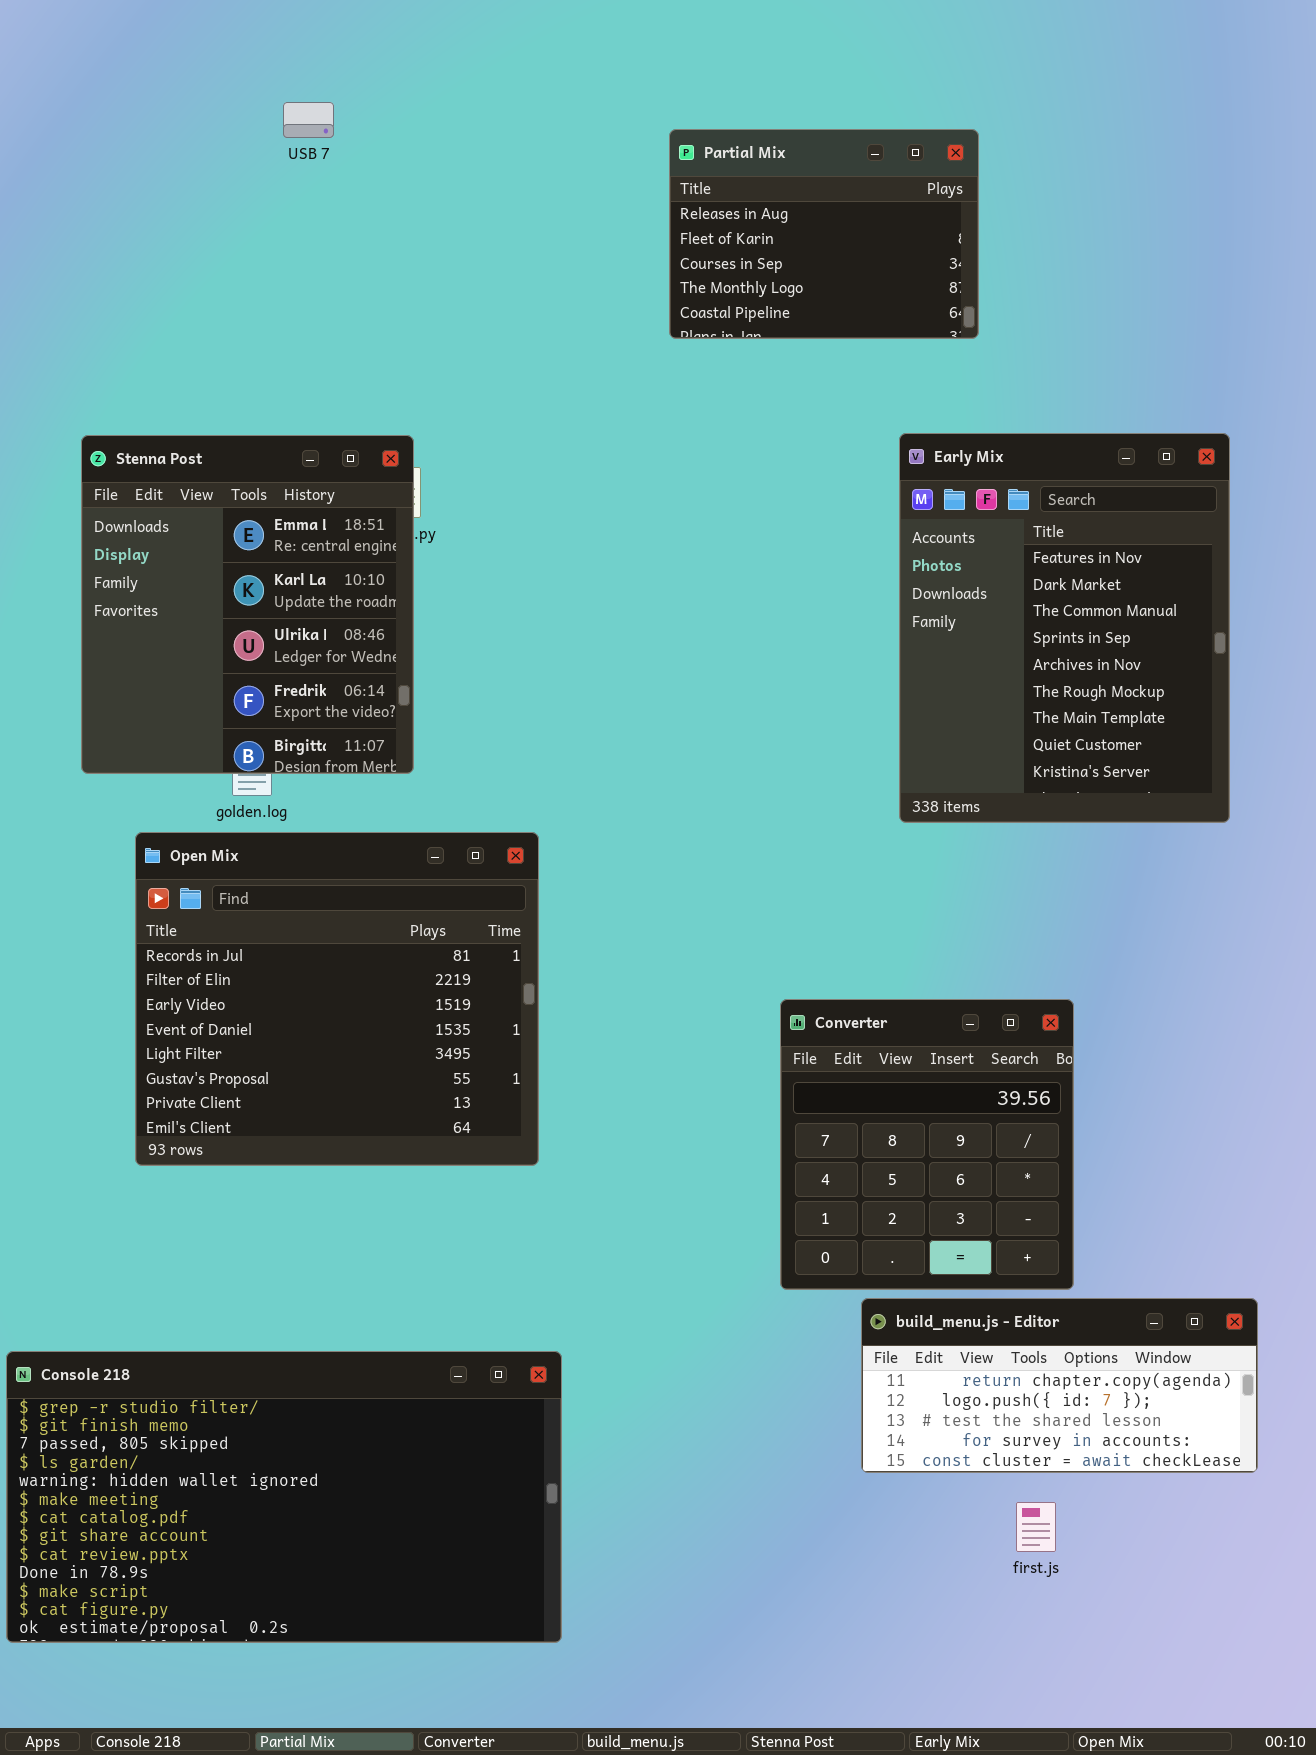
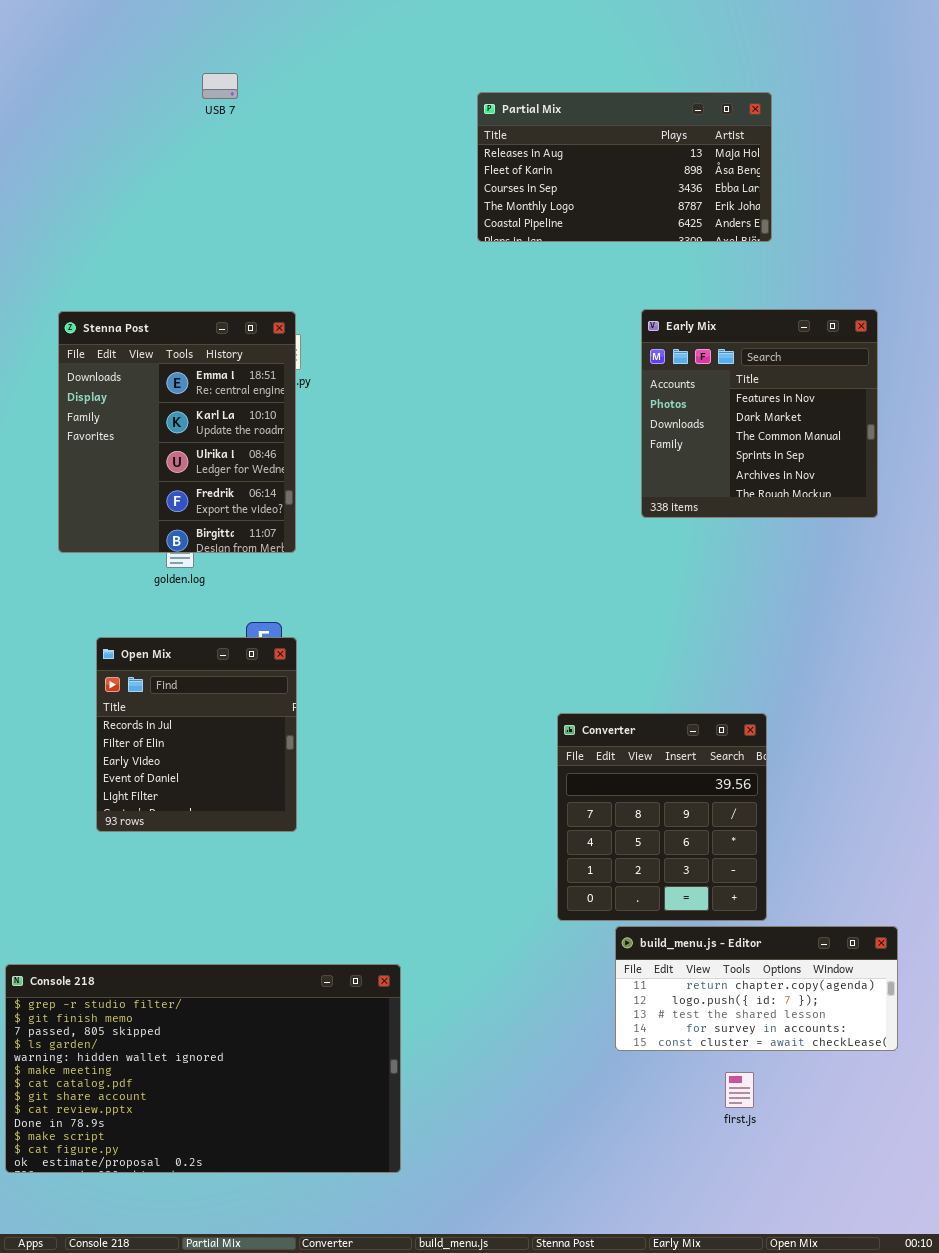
Partial Mix: [669,129,979,339] -> [477,92,772,242], resized
Early Mix: [899,433,1230,823] -> [641,309,878,518], resized
Open Mix: [135,832,539,1166] -> [96,637,297,832], resized

